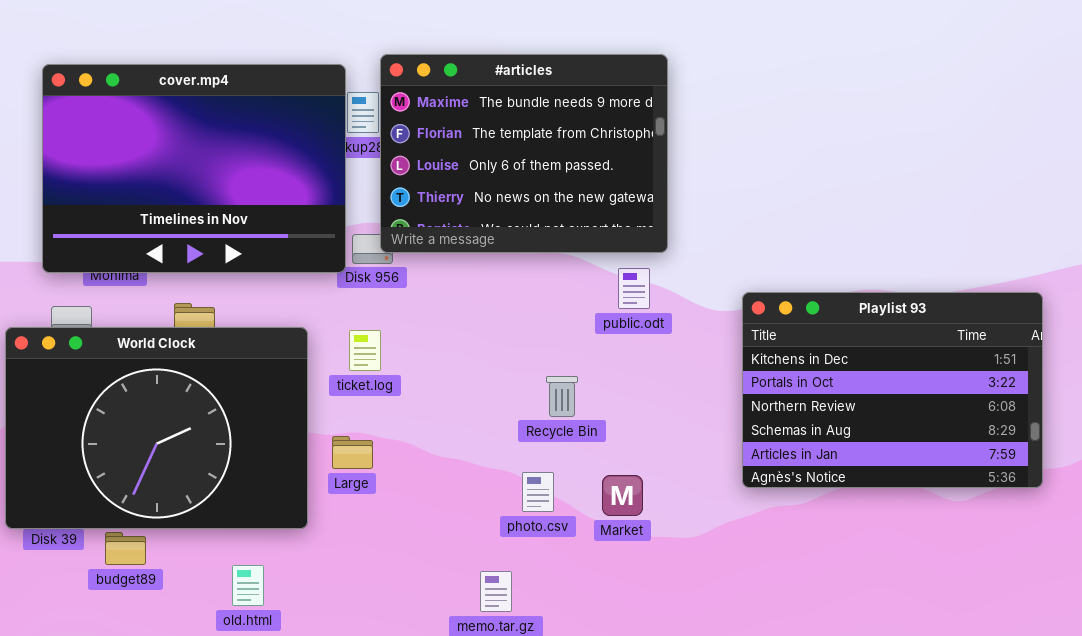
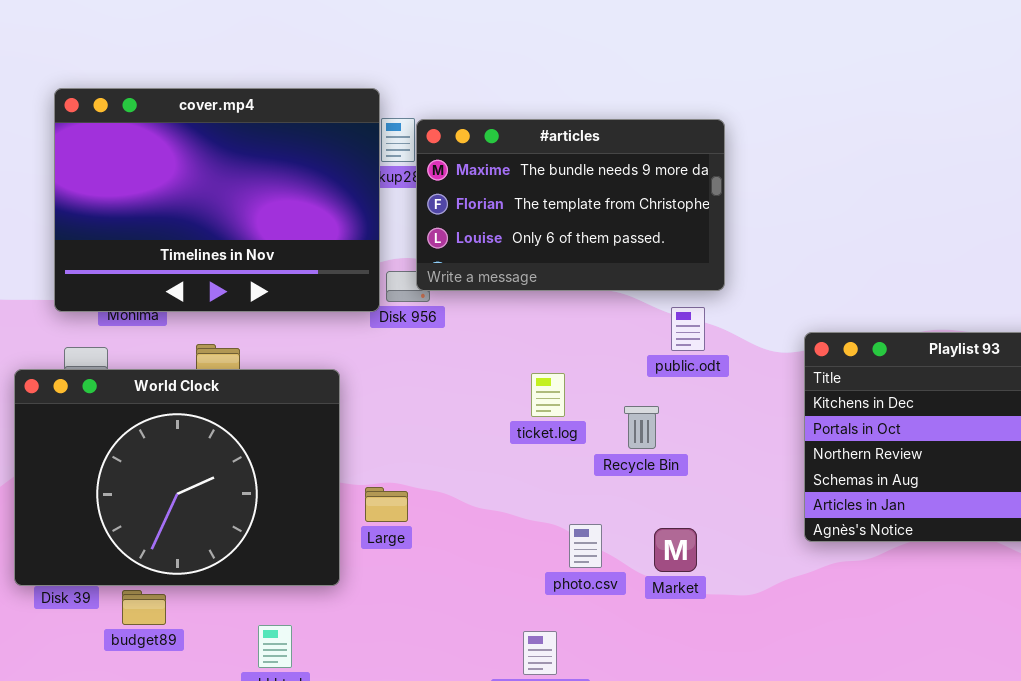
#articles: [380,54,668,253] -> [416,119,725,291], resized
ticket.log: [349,330,381,371] -> [531,373,565,417], moved
Recycle Bin: [546,376,578,417] -> [624,406,659,449], moved

